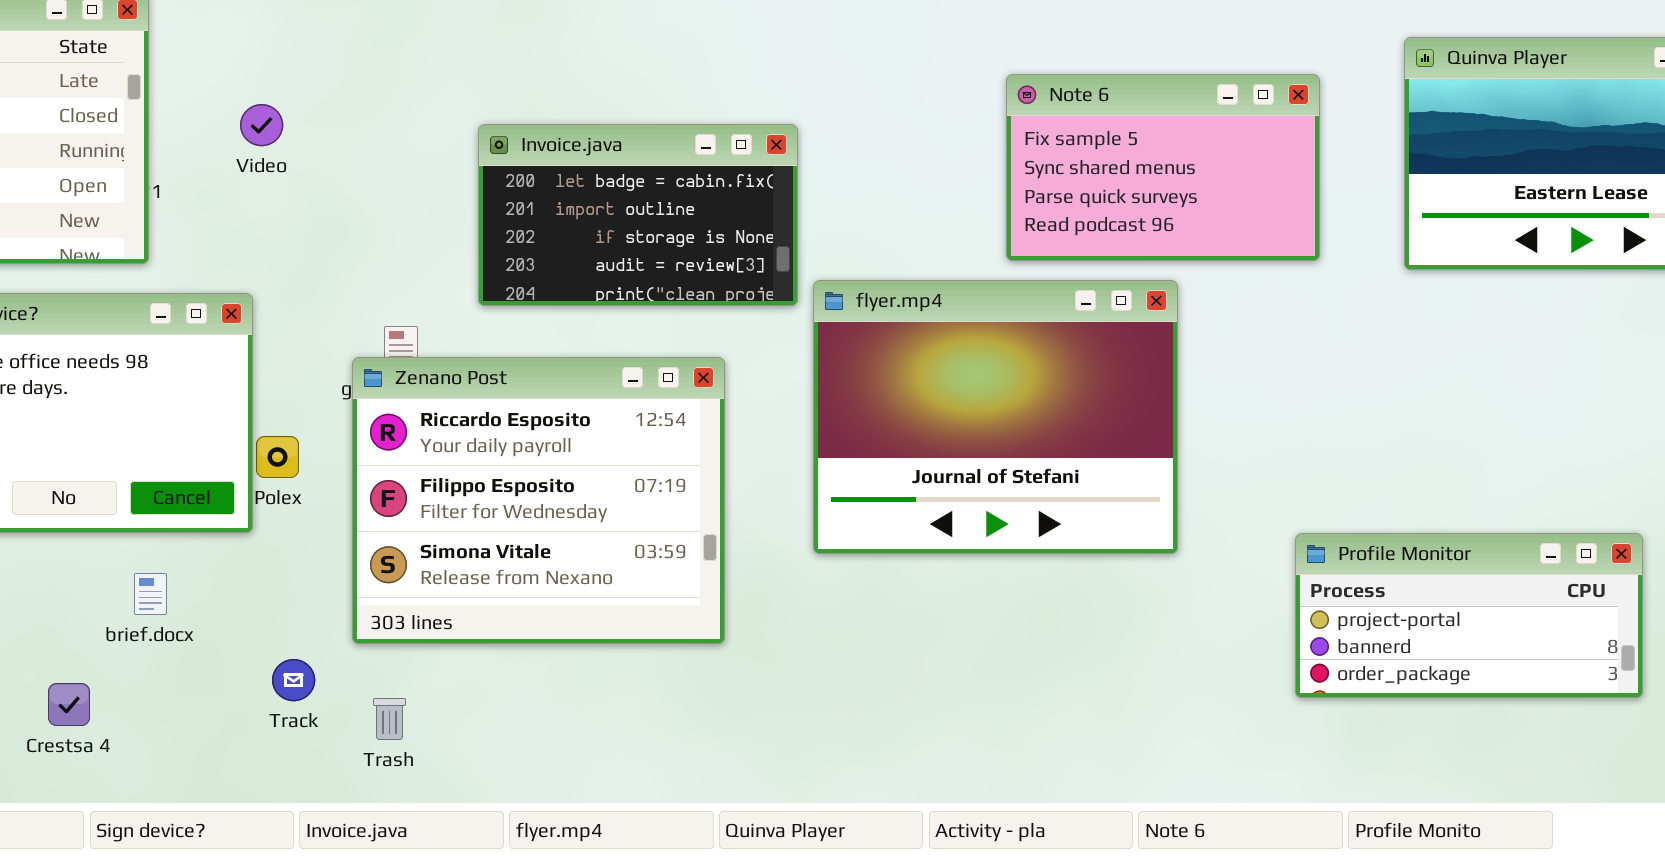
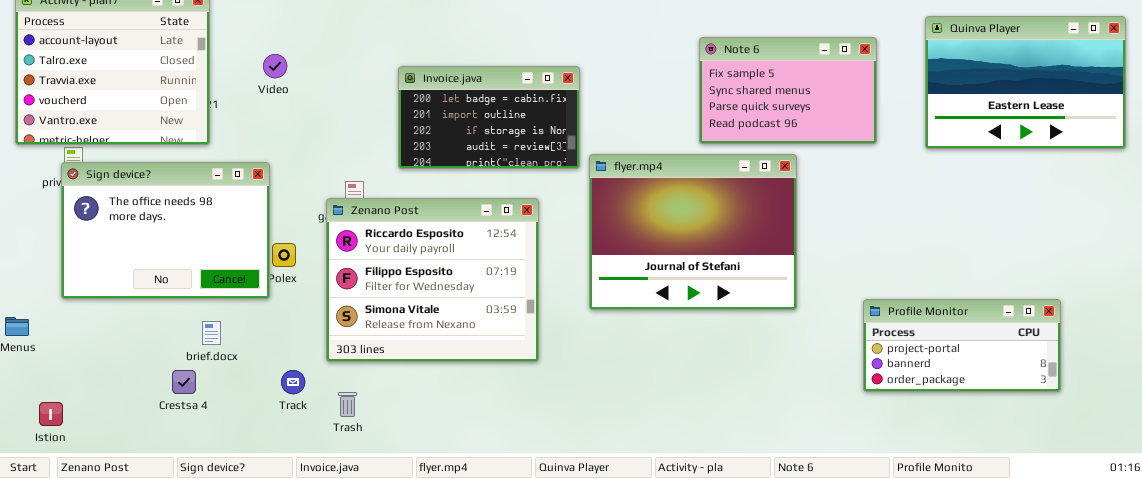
Crestsa 4: [48,683,90,726] -> [172,370,196,394], moved

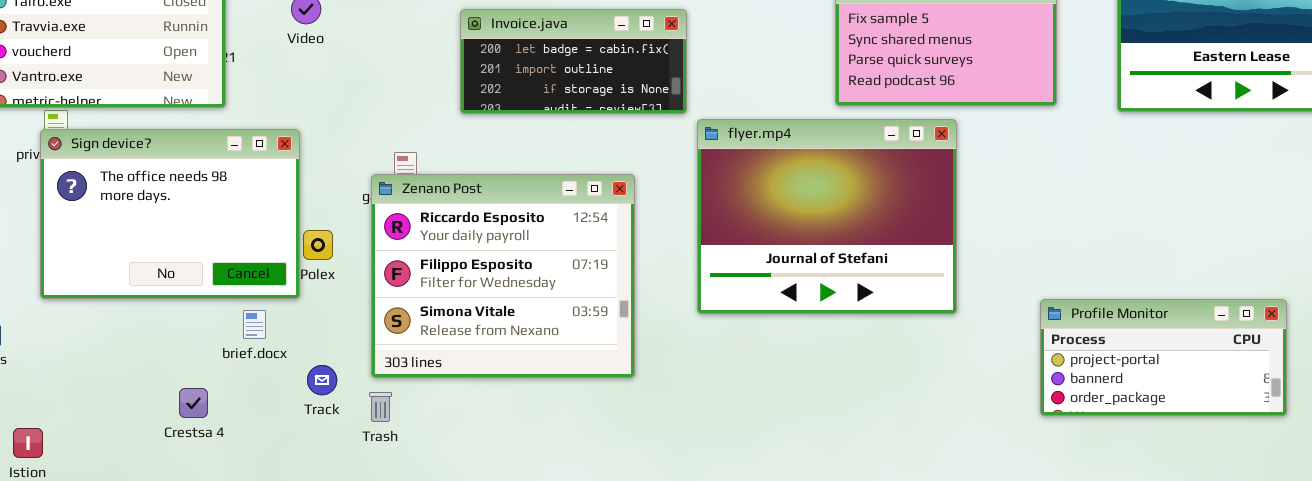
Invoice.java: [398,66,580,169] -> [460,9,687,114], resized
brief.docx: [202,321,221,345] -> [243,310,266,339], moved
Track: [281,370,305,394] -> [307,365,337,395], moved
Trash: [338,392,357,417] -> [369,392,392,422], moved

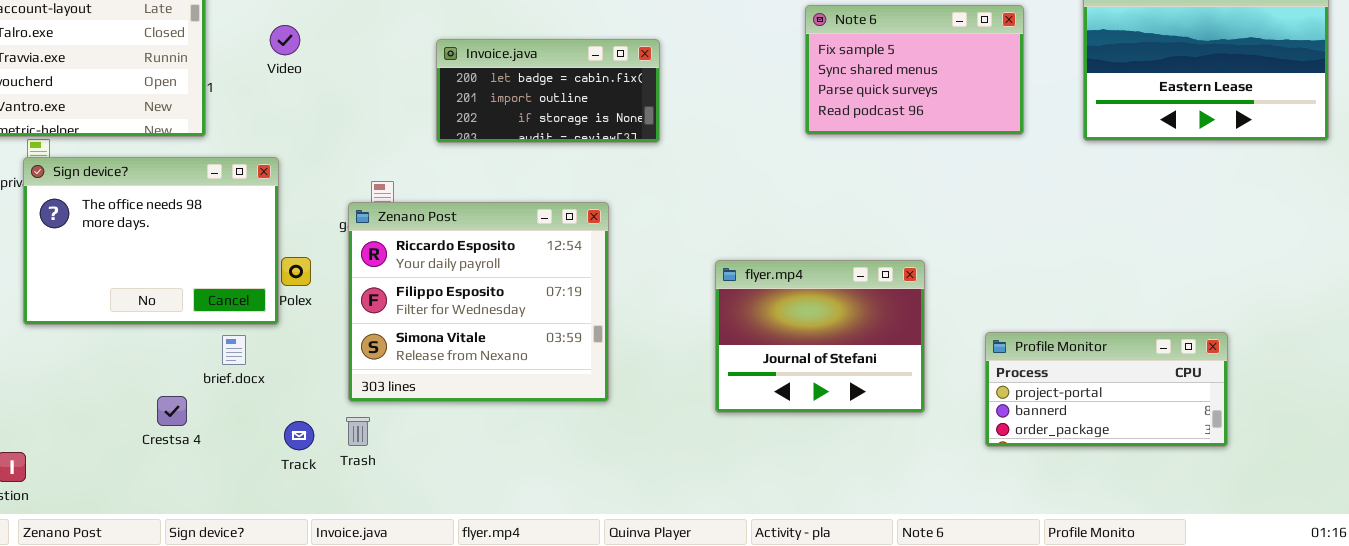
flyer.mp4: [697,119,957,314] -> [715,260,925,413], moved, resized
Profile Monitor: [1040,299,1287,416] -> [985,332,1228,447], moved
Track: [307,365,337,395] -> [284,421,314,450], moved
Crestsa 4: [179,388,208,418] -> [157,396,187,426], moved

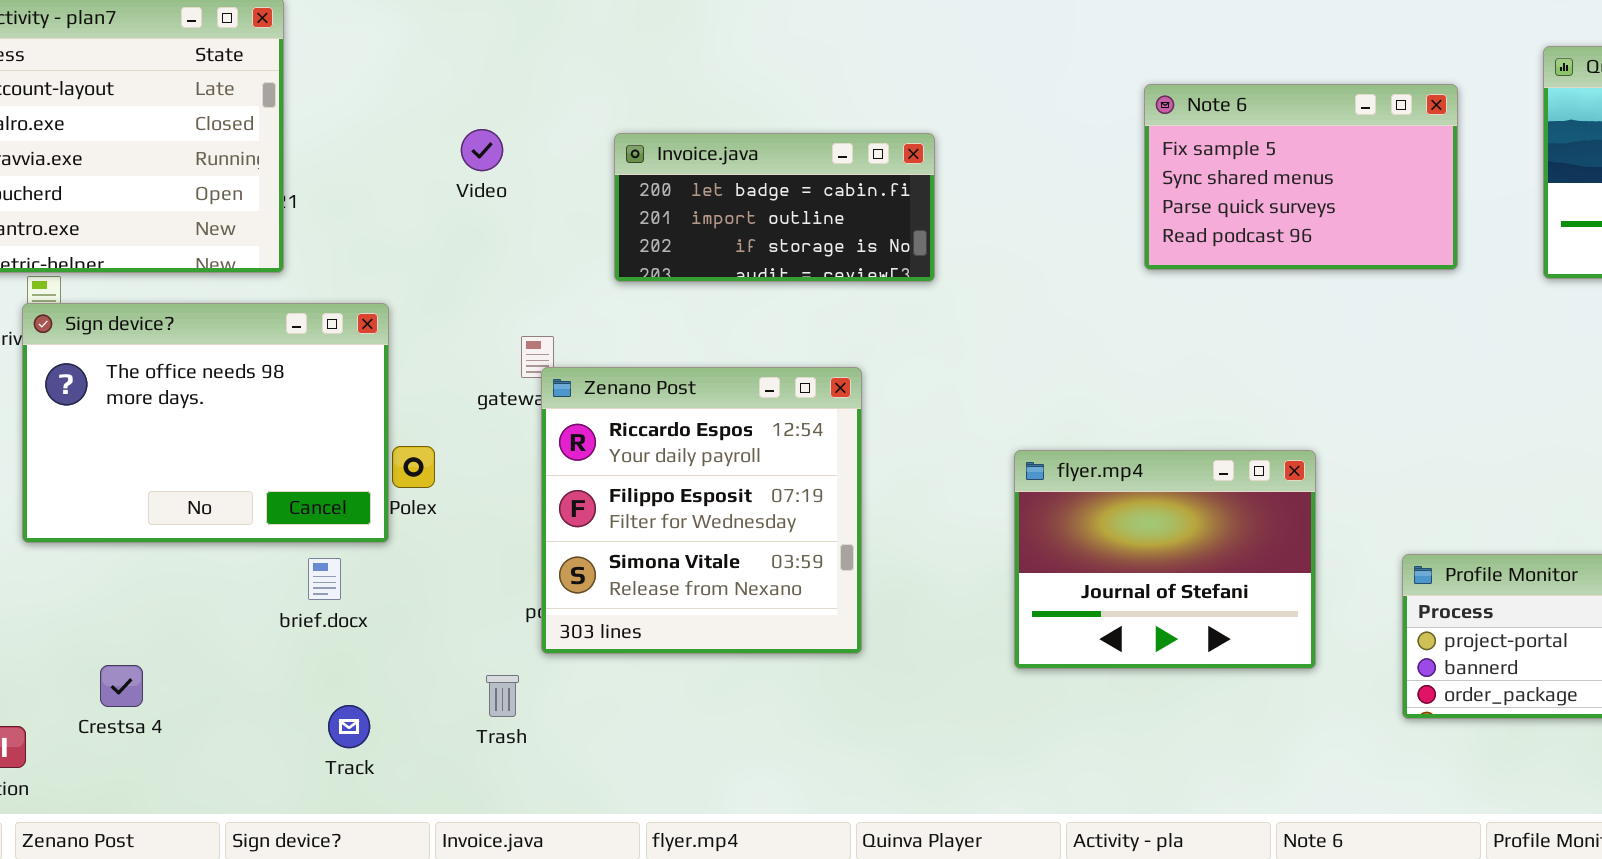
Video: [270,25,300,55] -> [461,129,503,171], moved
Zenano Post: [348,202,609,402] -> [541,367,862,654], resized
Crestsa 4: [157,396,187,426] -> [100,665,143,707], moved
Track: [284,421,314,450] -> [328,705,370,748], moved

